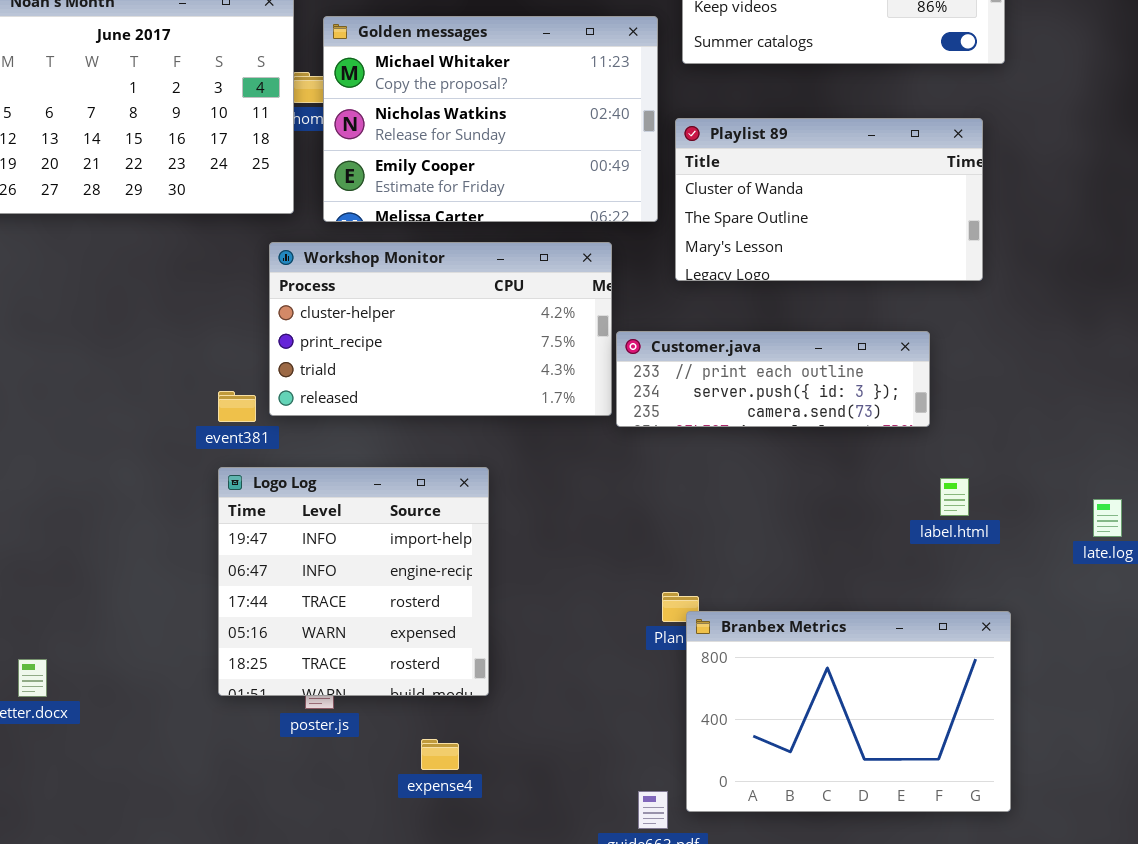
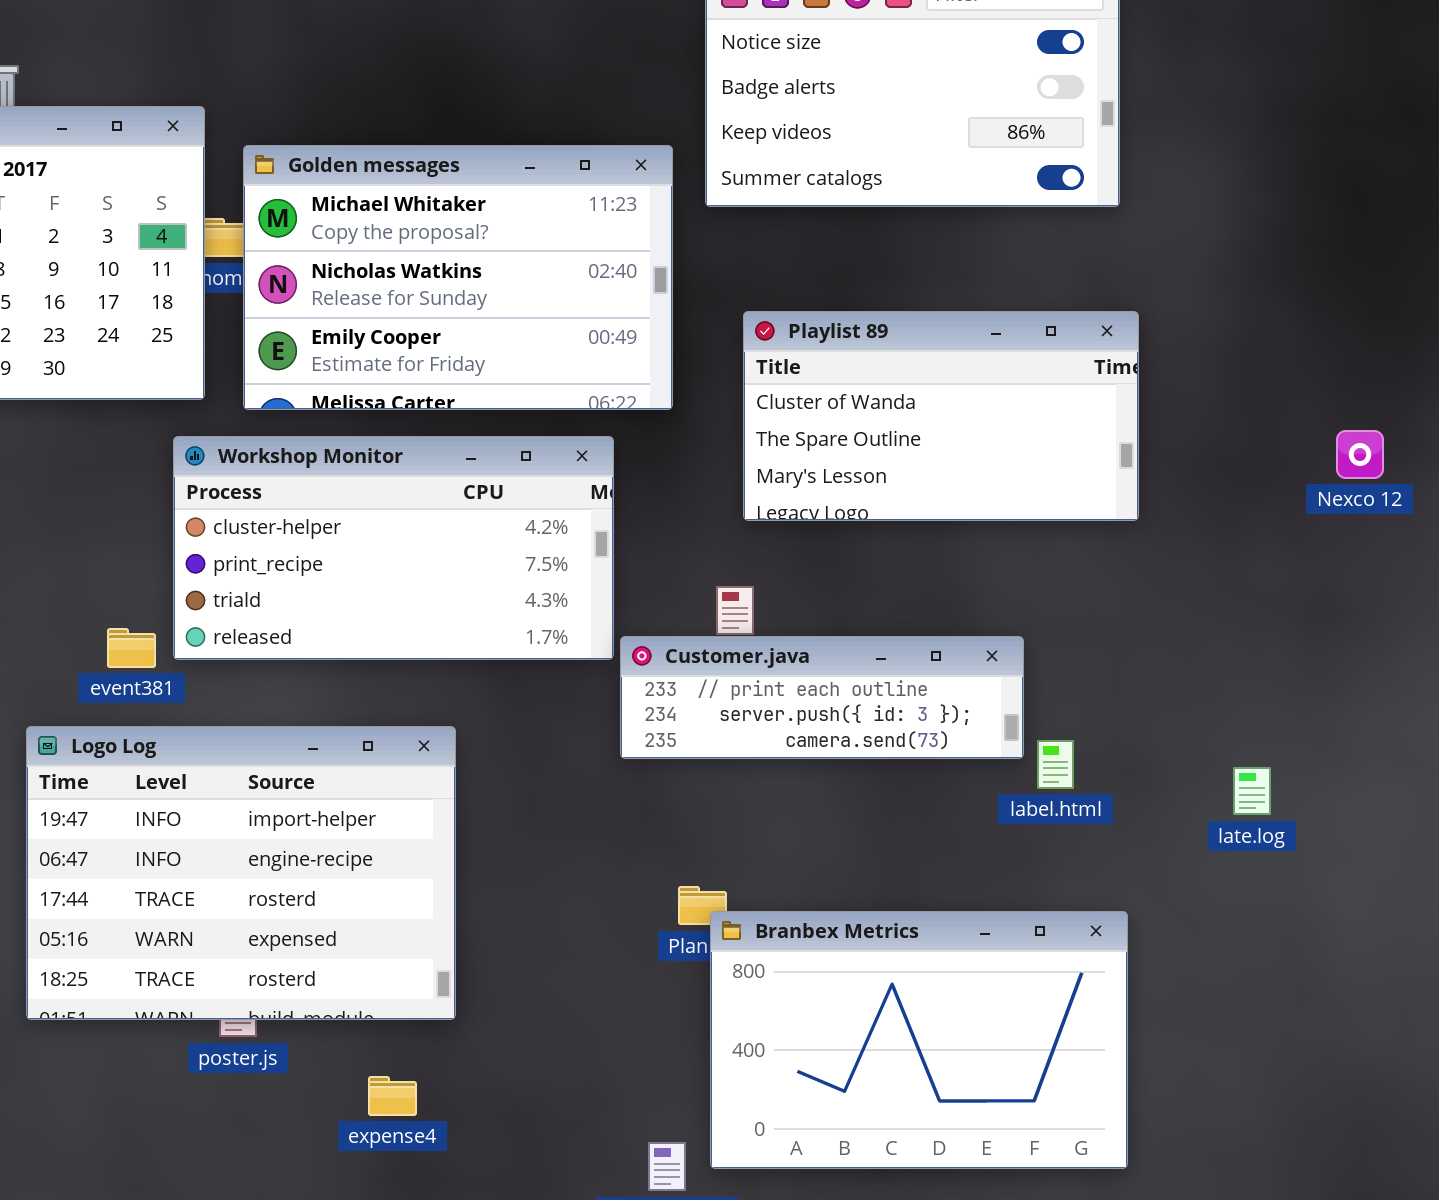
Playlist 89: [675,118,983,281] -> [743,311,1139,521], moved
Customer.java: [616,331,930,427] -> [620,636,1024,759], moved
Logo Log: [218,467,489,696] -> [26,726,456,1020], resized

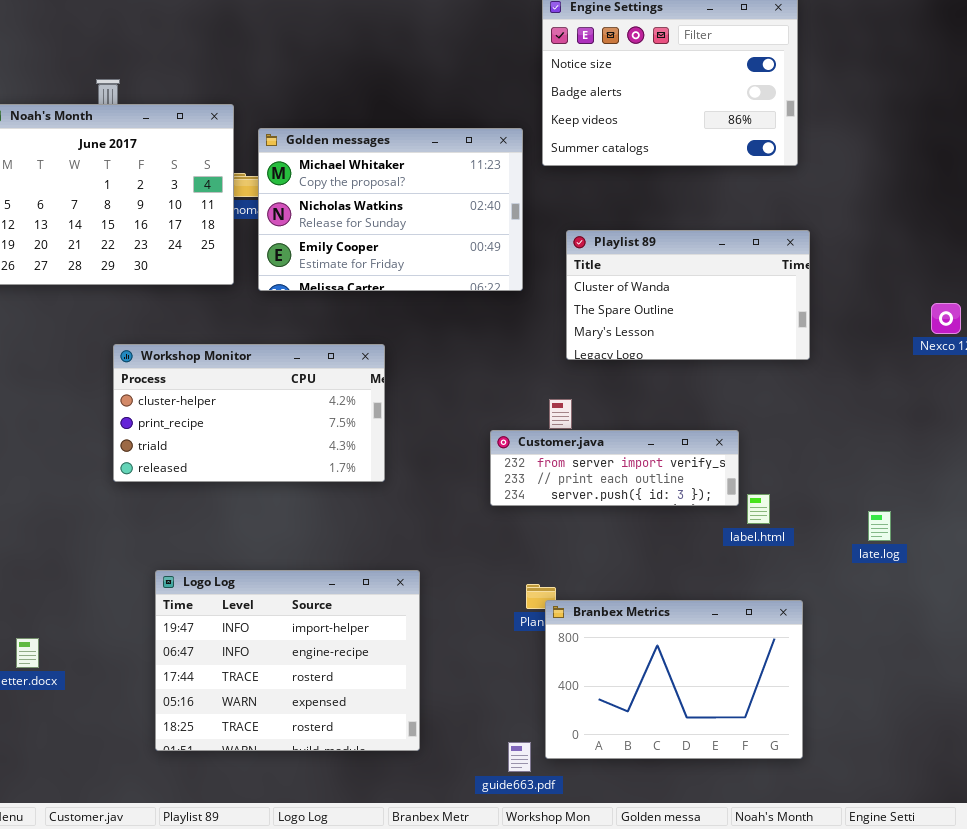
Workshop Monitor: [173,436,614,660] -> [113,344,385,482], moved
Customer.java: [620,636,1024,759] -> [490,430,739,506], scrolled up 1 row
Logo Log: [26,726,456,1020] -> [155,570,420,751], moved

